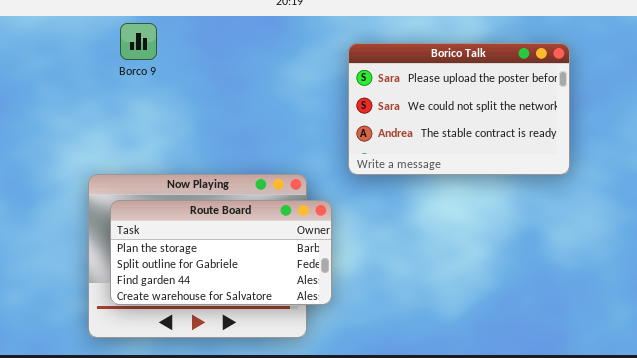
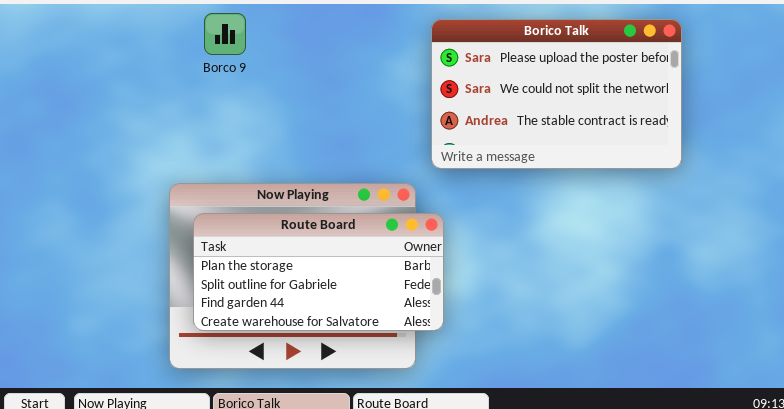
Borico Talk: [348,43,570,175] -> [431,19,682,169], moved

